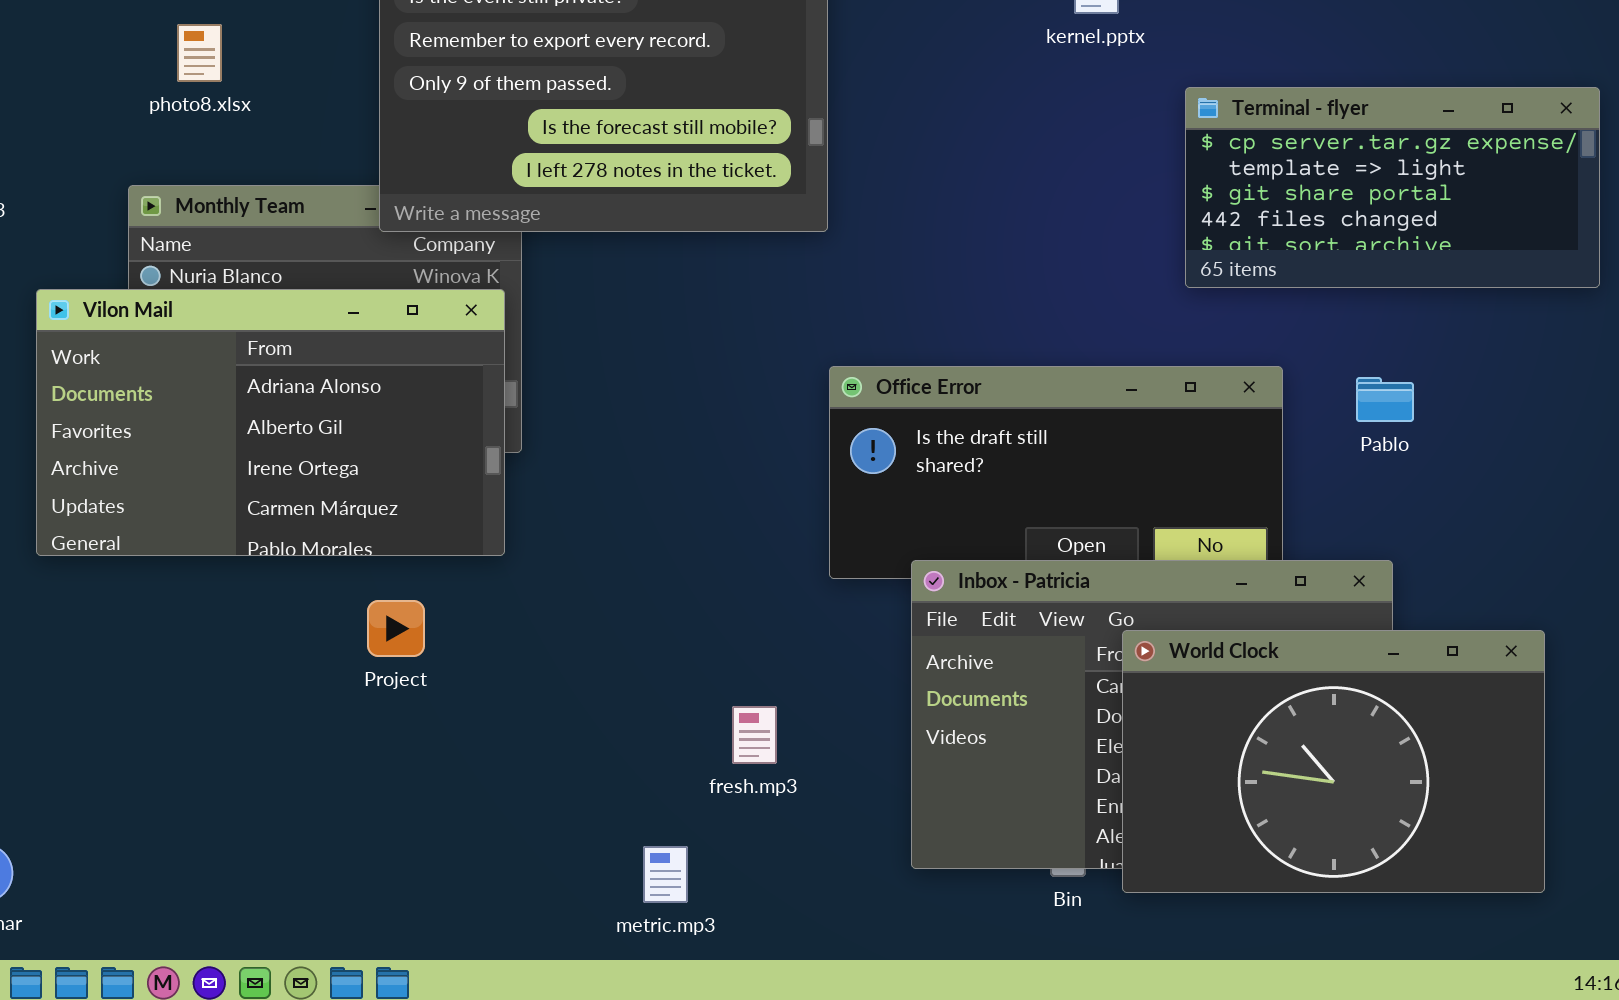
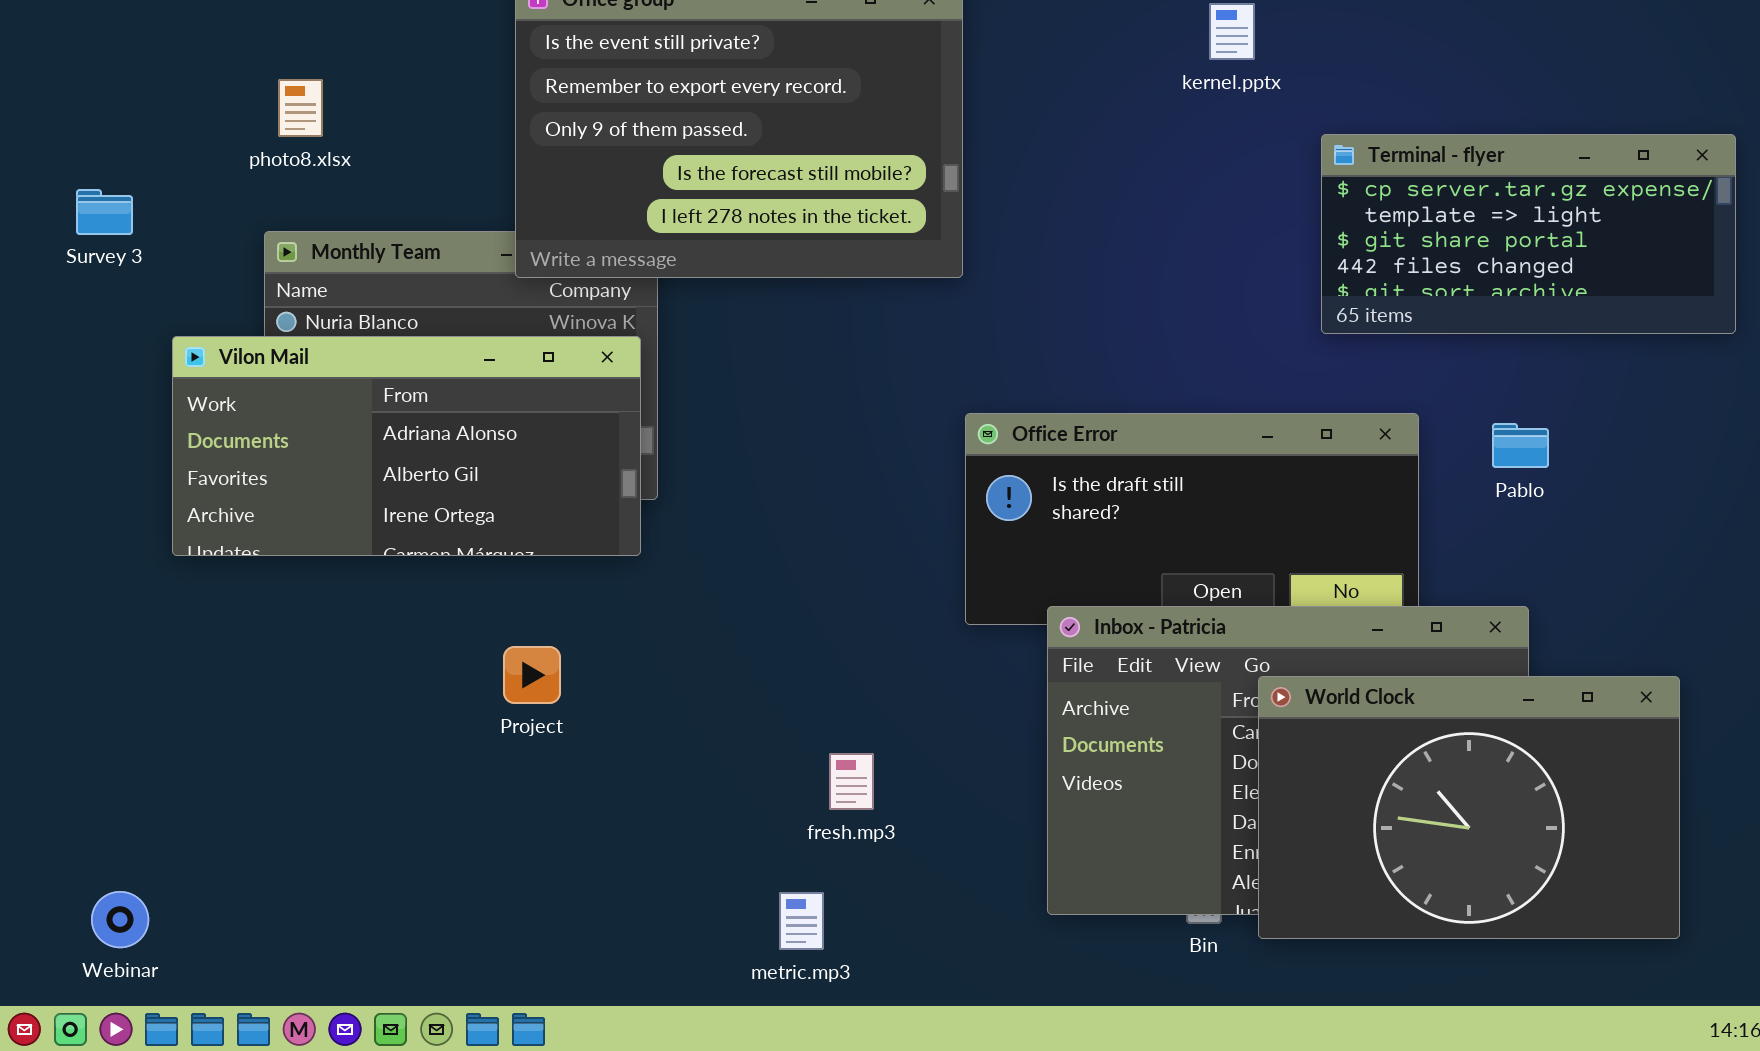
photo8.xlsx: [177,24,222,82] -> [278,79,323,137], moved
Vilon Mail: [36,289,505,556] -> [172,336,641,556], resized
fresh.mp3: [732,706,777,764] -> [829,753,874,810], moved

